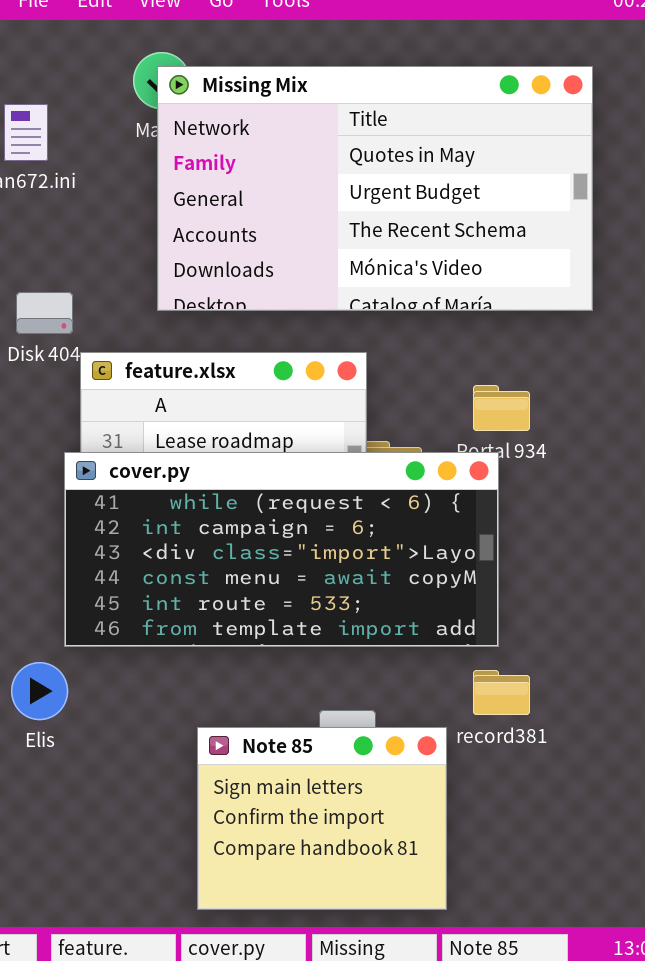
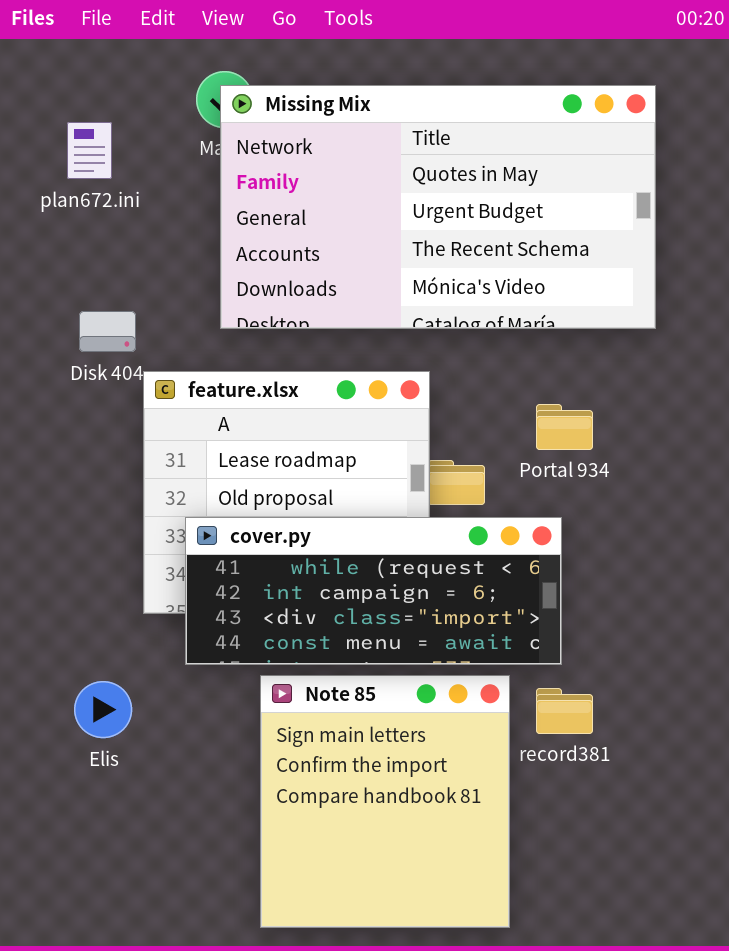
cover.py: [64,452,499,647] -> [185,517,562,665], resized
Note 85: [197,727,447,910] -> [260,675,510,928], resized

